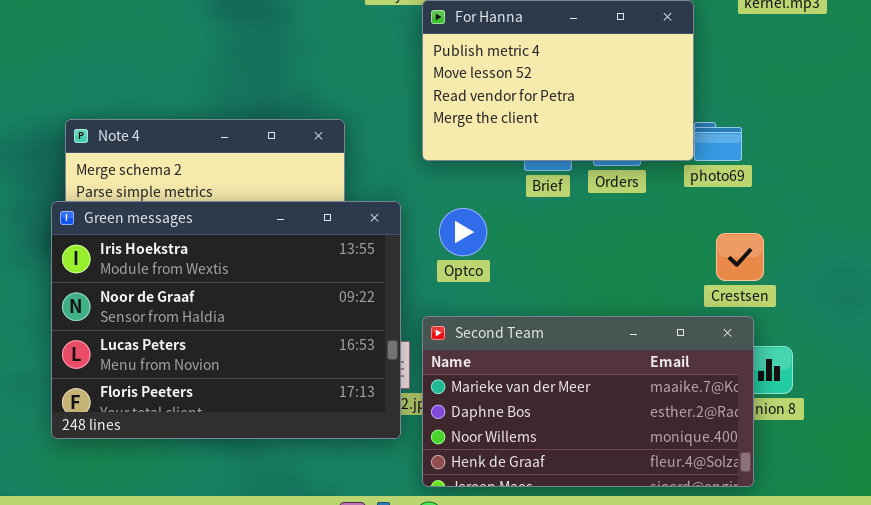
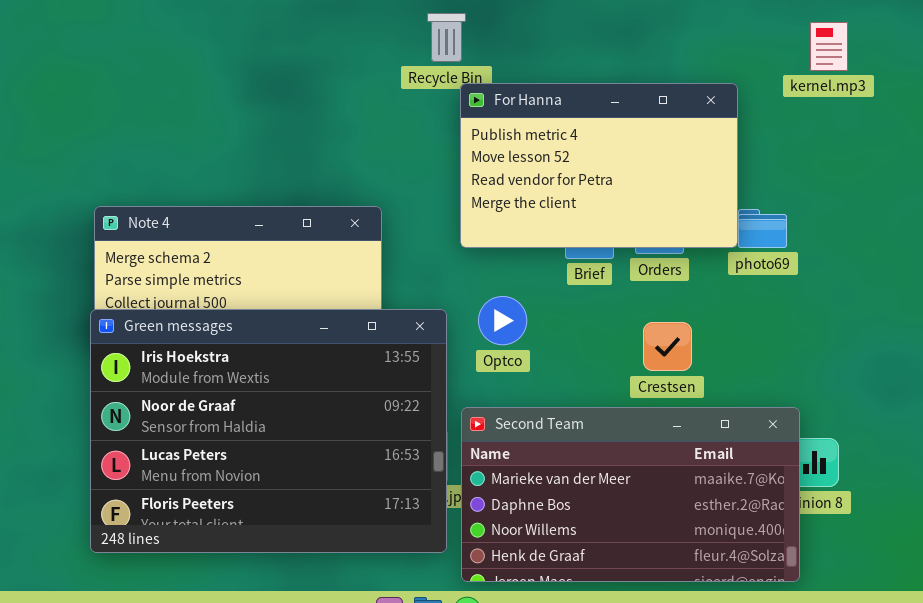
Green messages: [51,201,401,439] -> [90,309,447,553], moved
Crestsen: [716,233,764,281] -> [643,322,692,371], moved

